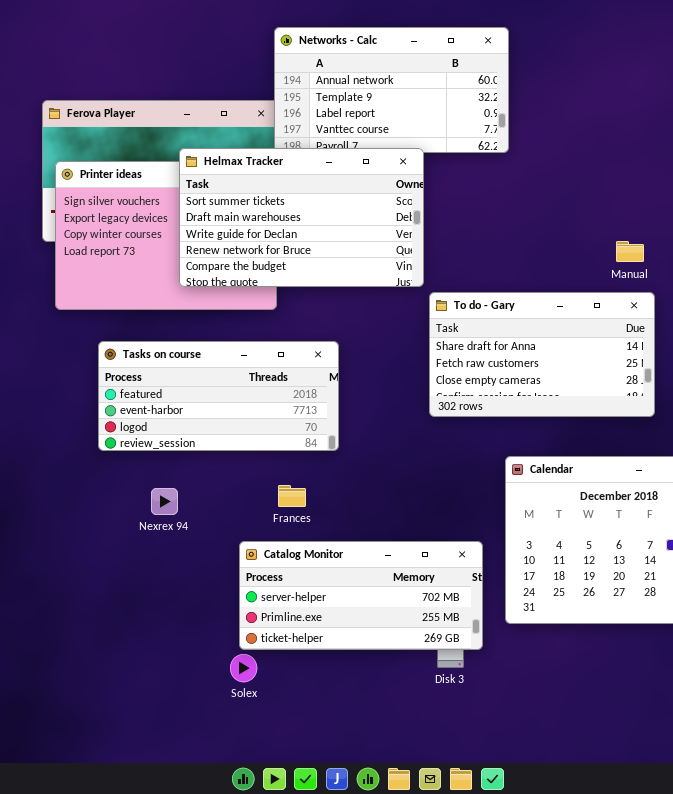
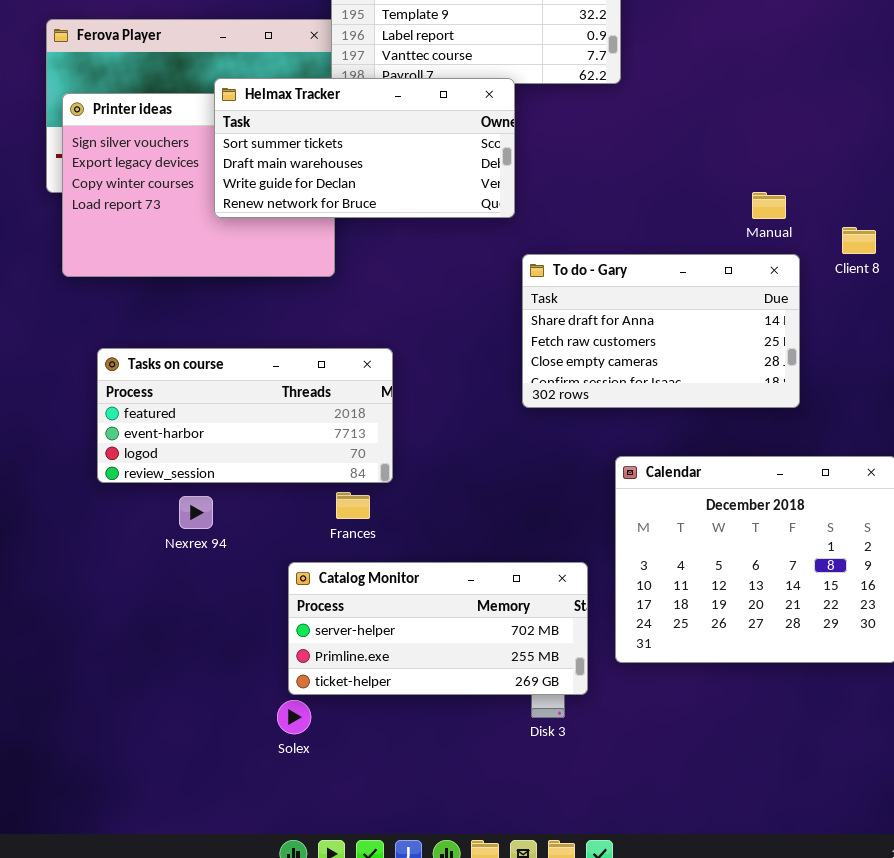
Helmax Tracker: [179,148,424,287] -> [214,78,515,218], resized
Tasks on course: [98,341,339,451] -> [97,348,393,483], moved

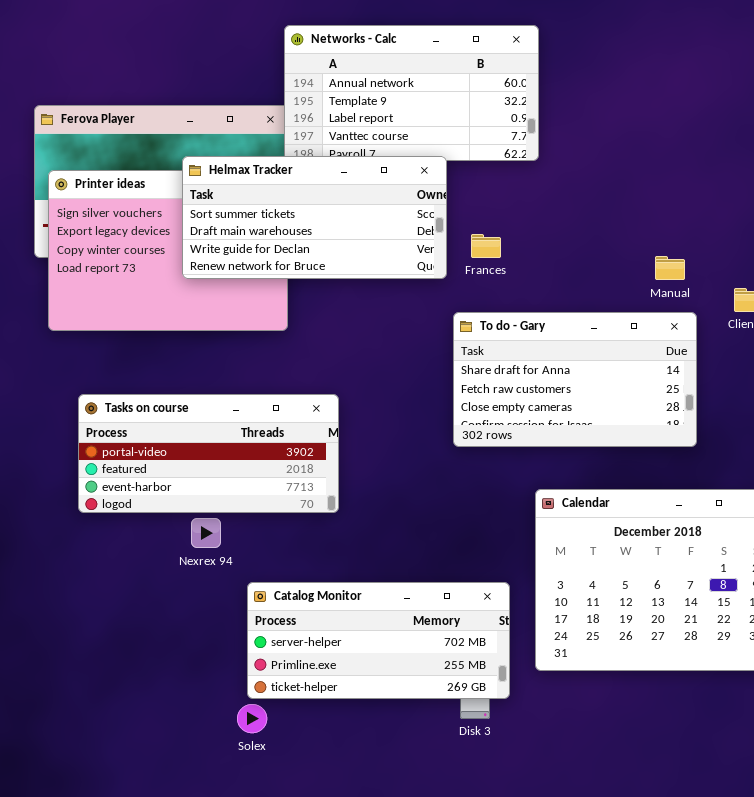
Tasks on course: [97,348,393,483] -> [78,394,339,513], scrolled up 1 row
Frances: [336,492,370,519] -> [471,234,501,258], moved
Nexrex 94: [179,496,213,529] -> [191,518,221,548], moved

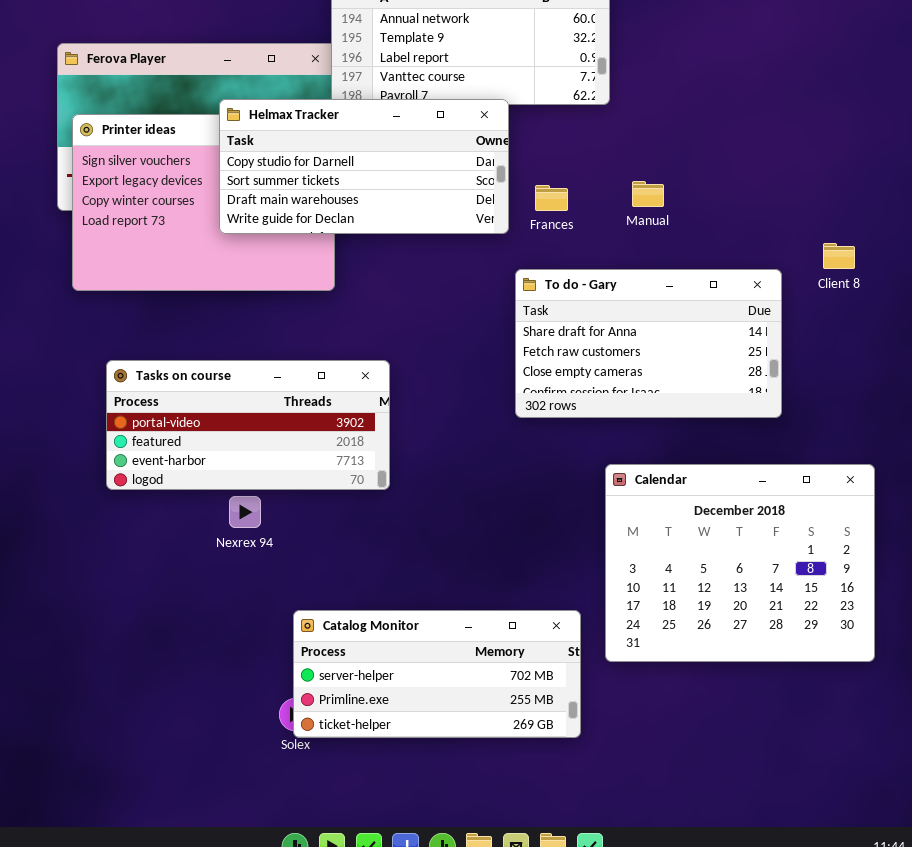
Helmax Tracker: [182,156,447,279] -> [219,99,509,234], scrolled up 1 row
Manual: [655,256,685,280] -> [632,181,664,207], moved
Catalog Monitor: [247,582,510,699] -> [293,610,581,738], moved

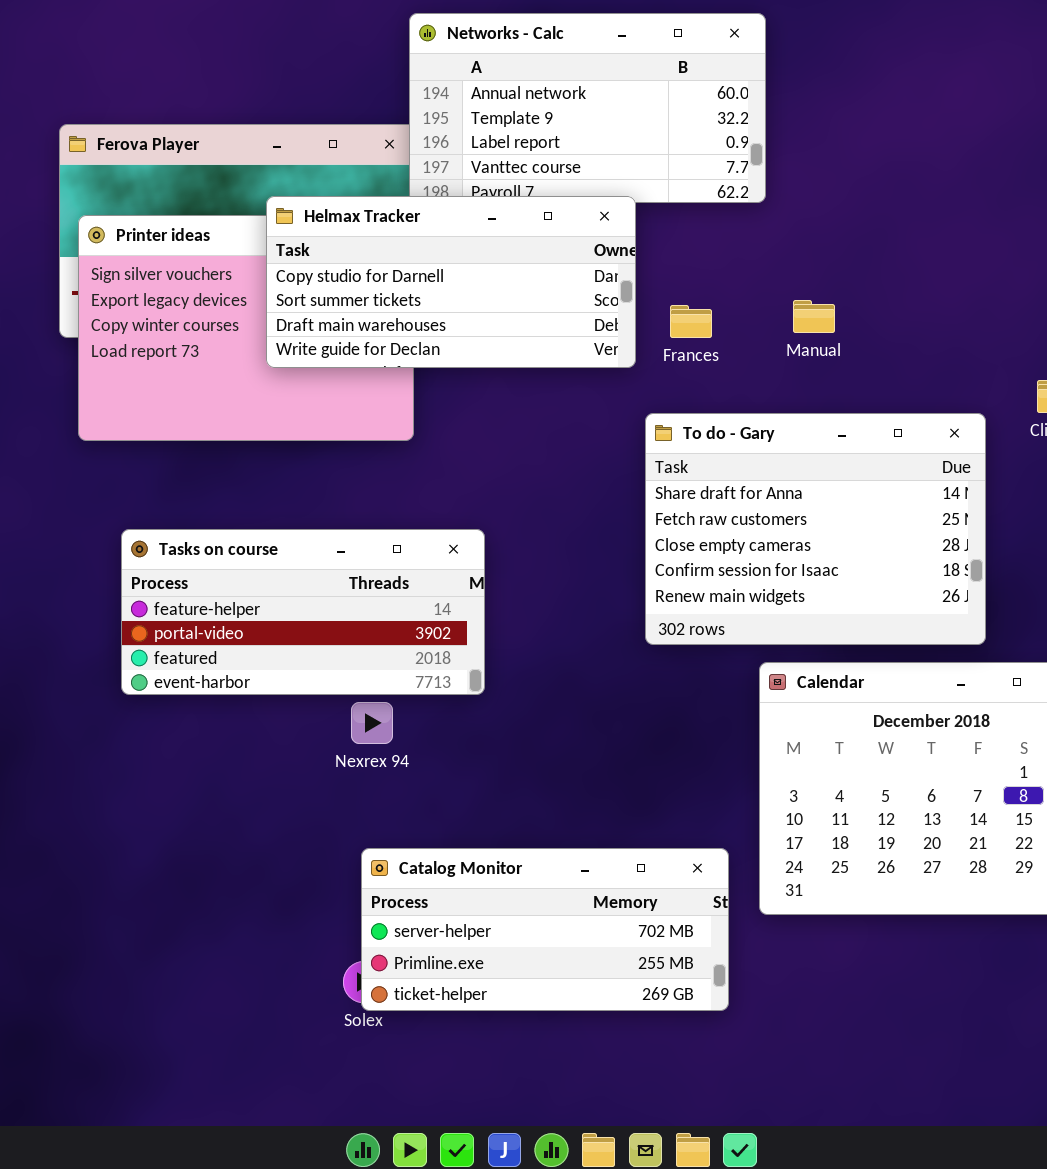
To do - Gary: [515,269,782,418] -> [645,413,986,645], resized
Tasks on course: [106,360,390,490] -> [121,529,485,695], scrolled up 1 row
Nexrex 94: [229,496,261,528] -> [351,702,393,744], moved

